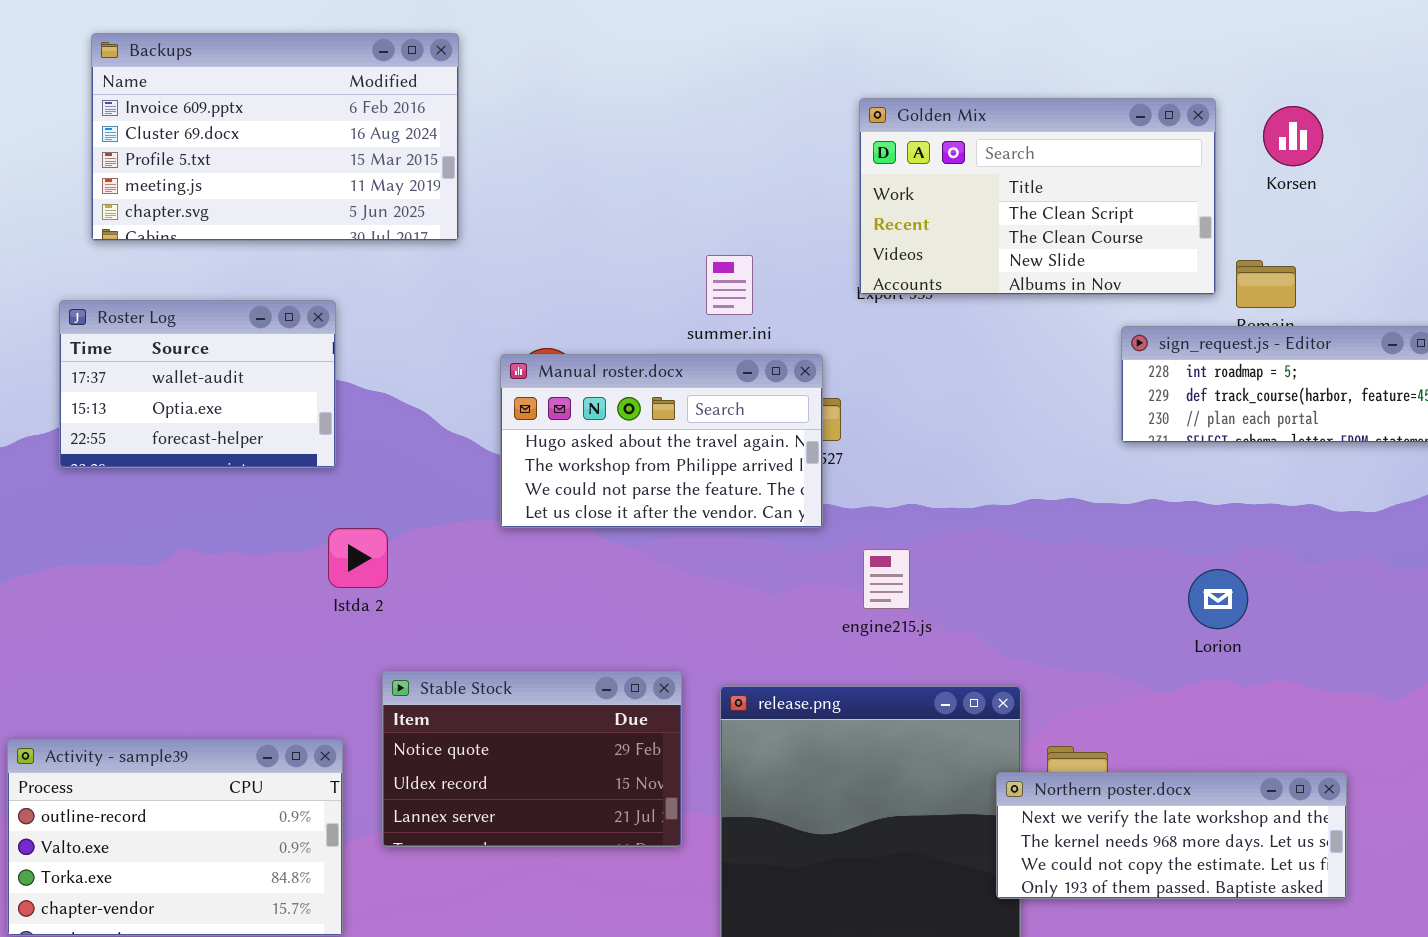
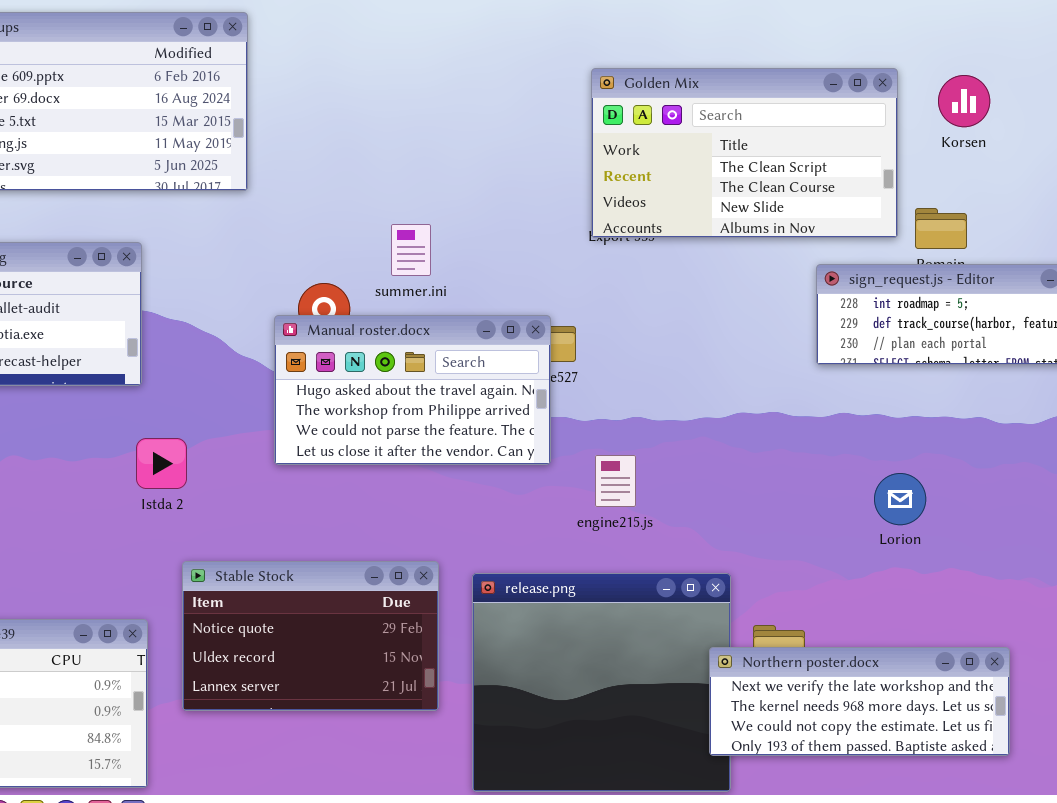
summer.ini: [706,255,753,315] -> [391,224,431,276], moved
Manual roster.docx: [500,354,823,528] -> [274,315,551,465], moved

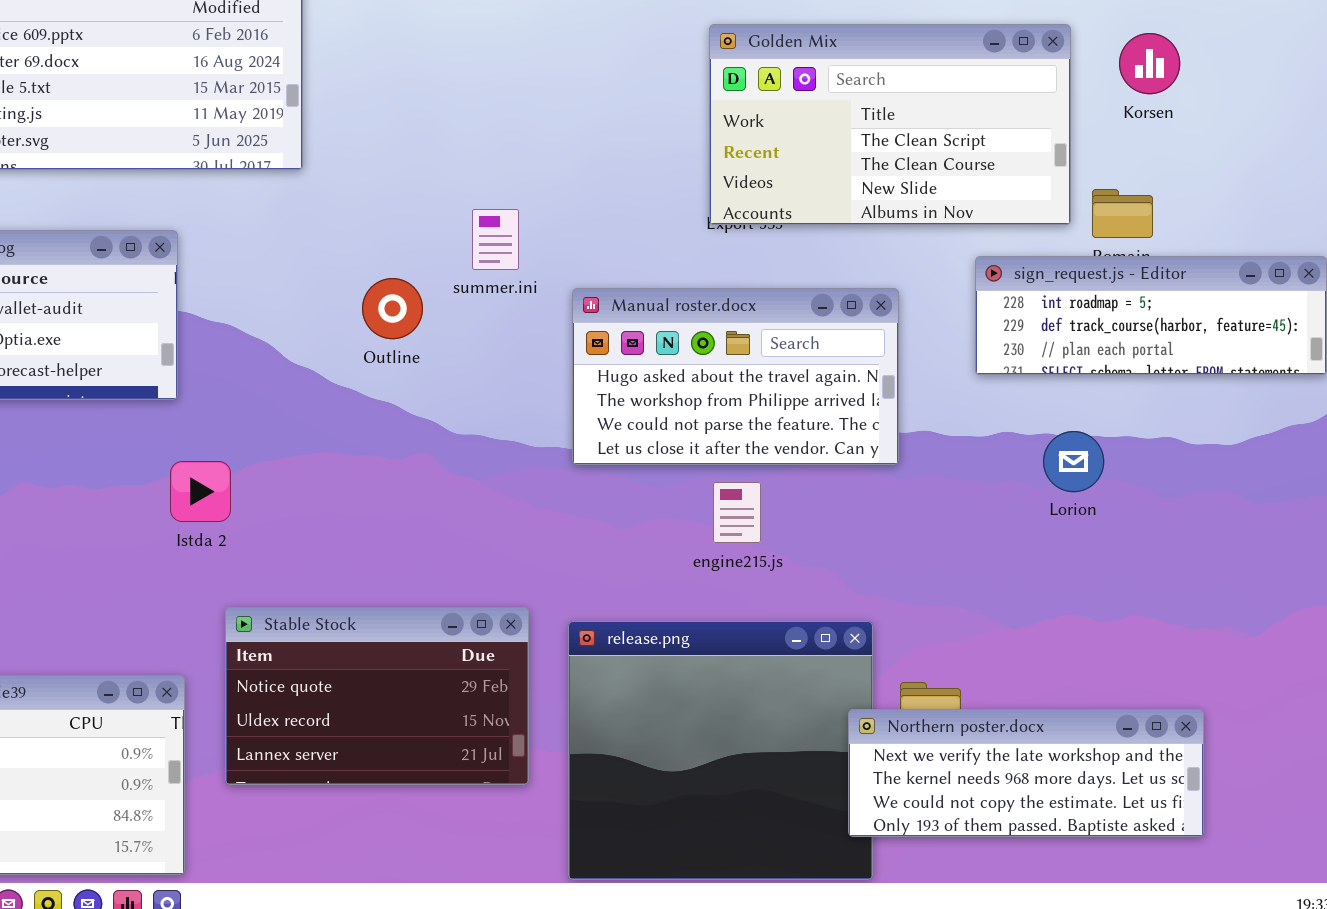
Manual roster.docx: [274,315,551,465] -> [572,288,899,465], moved
Lorion: [874,473,926,525] -> [1043,431,1104,492], moved

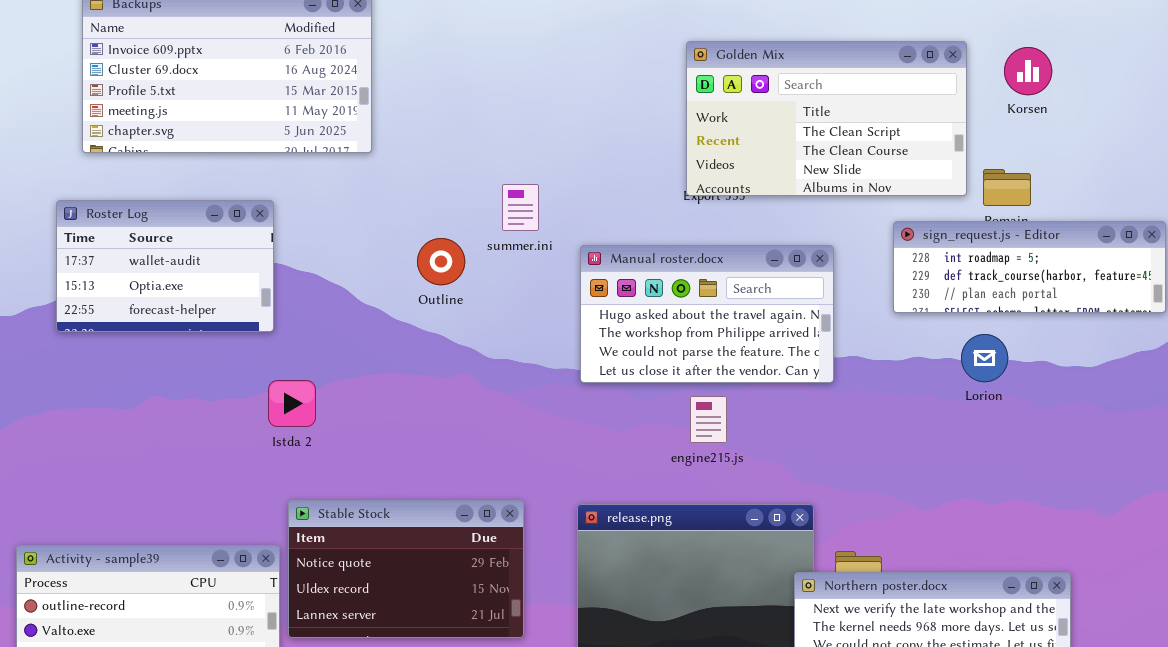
Lorion: [1043,431,1104,492] -> [961,334,1008,382], moved
Stable Stock: [225,607,529,785] -> [288,500,524,638], moved

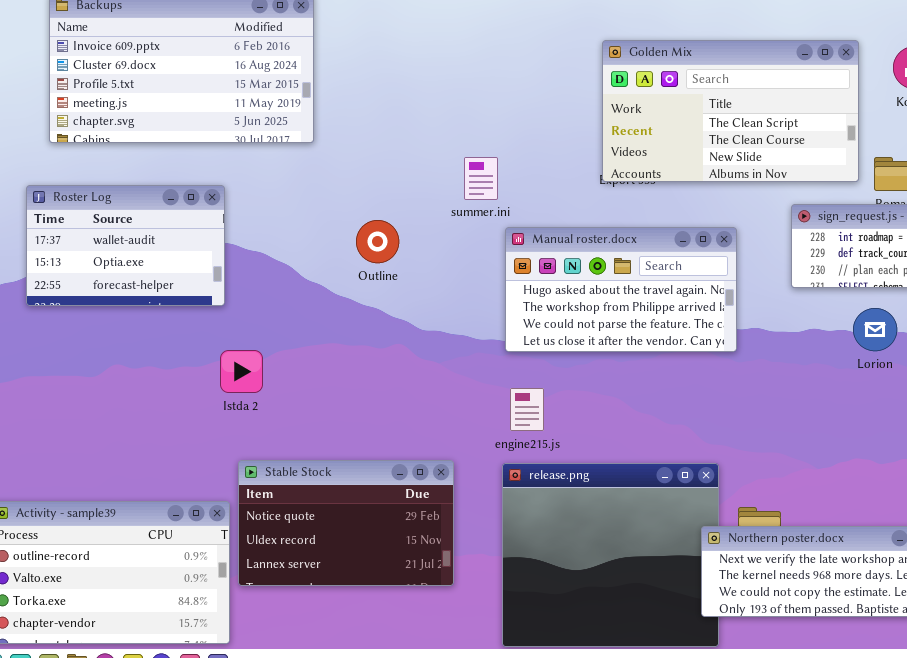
summer.ini: [502,184,539,231] -> [464,157,498,200], moved
engine215.js: [690,396,727,443] -> [510,388,544,431], moved

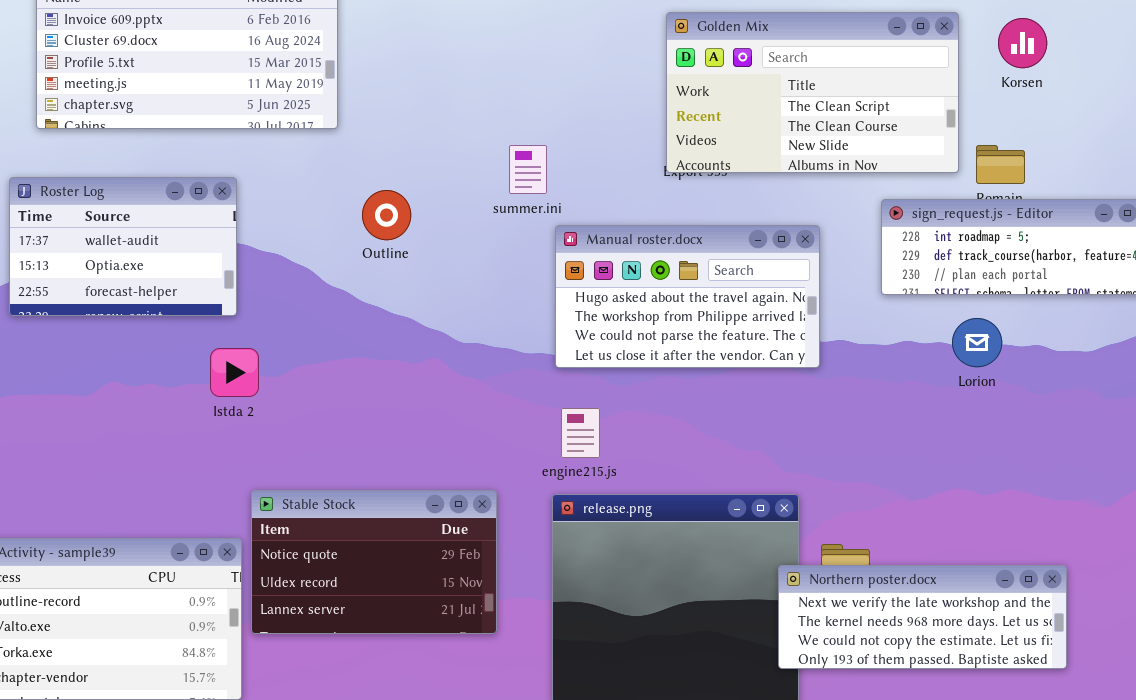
Outline: [356,220,399,263] -> [362,190,411,240], moved
Istda 2: [220,350,263,393] -> [210,348,259,397], moved

